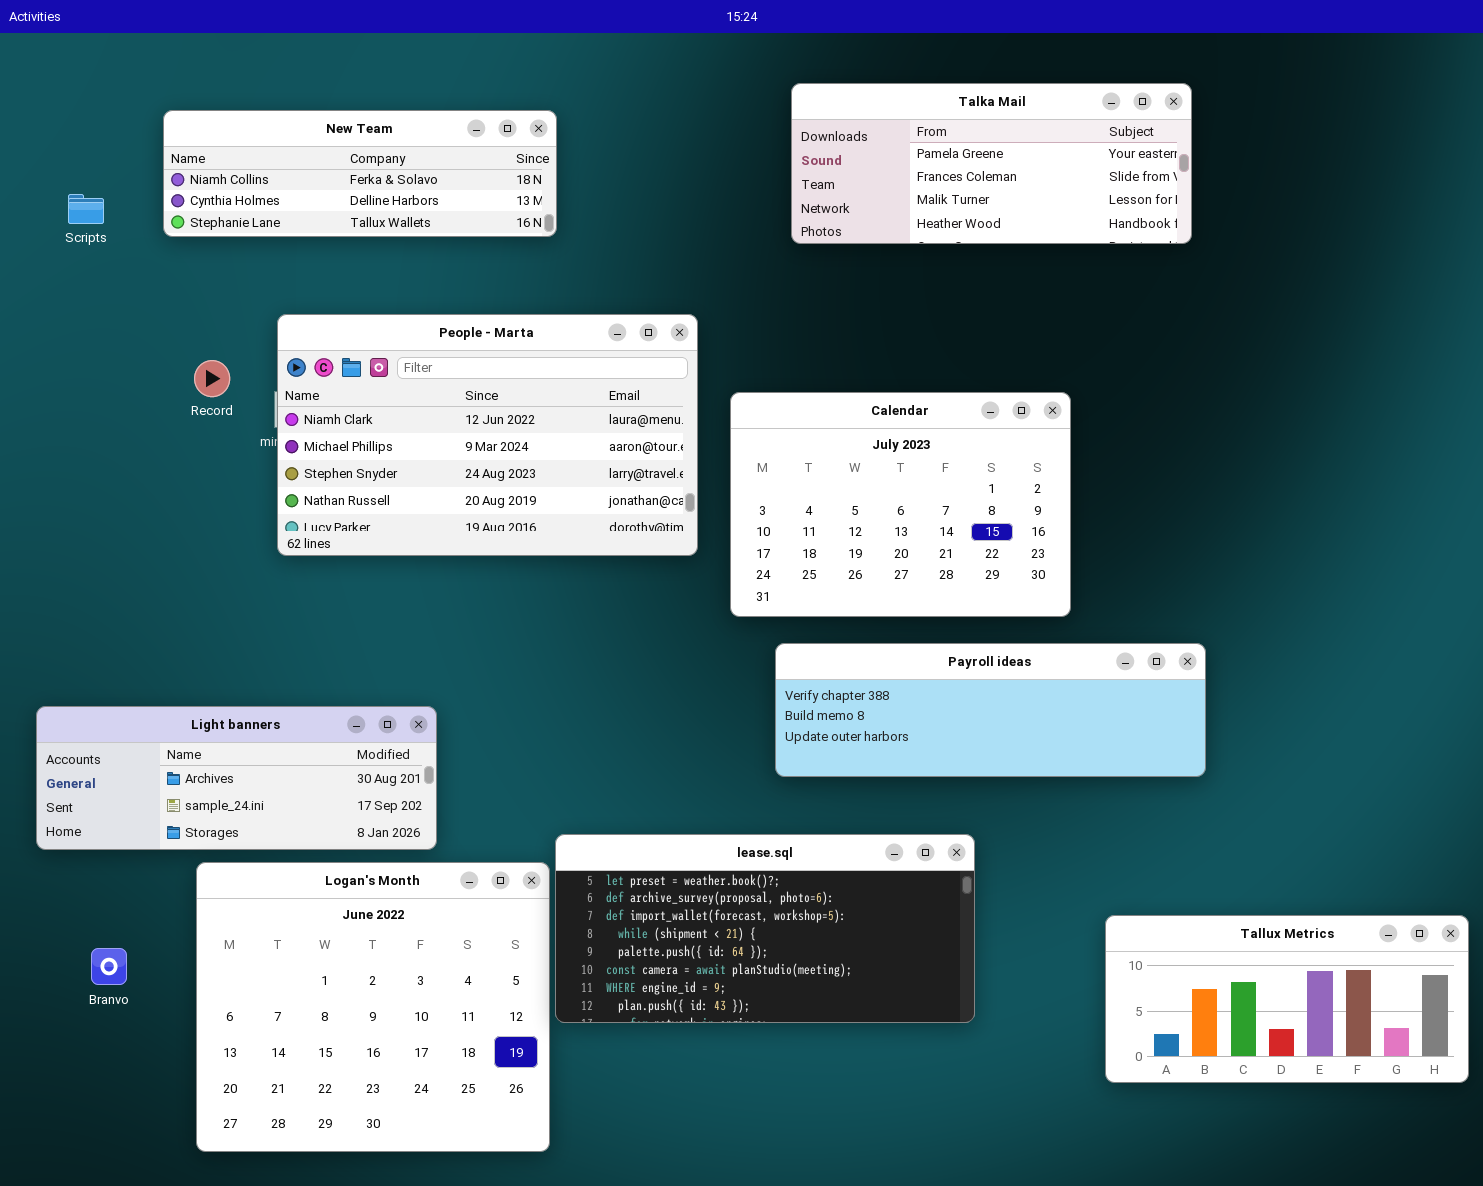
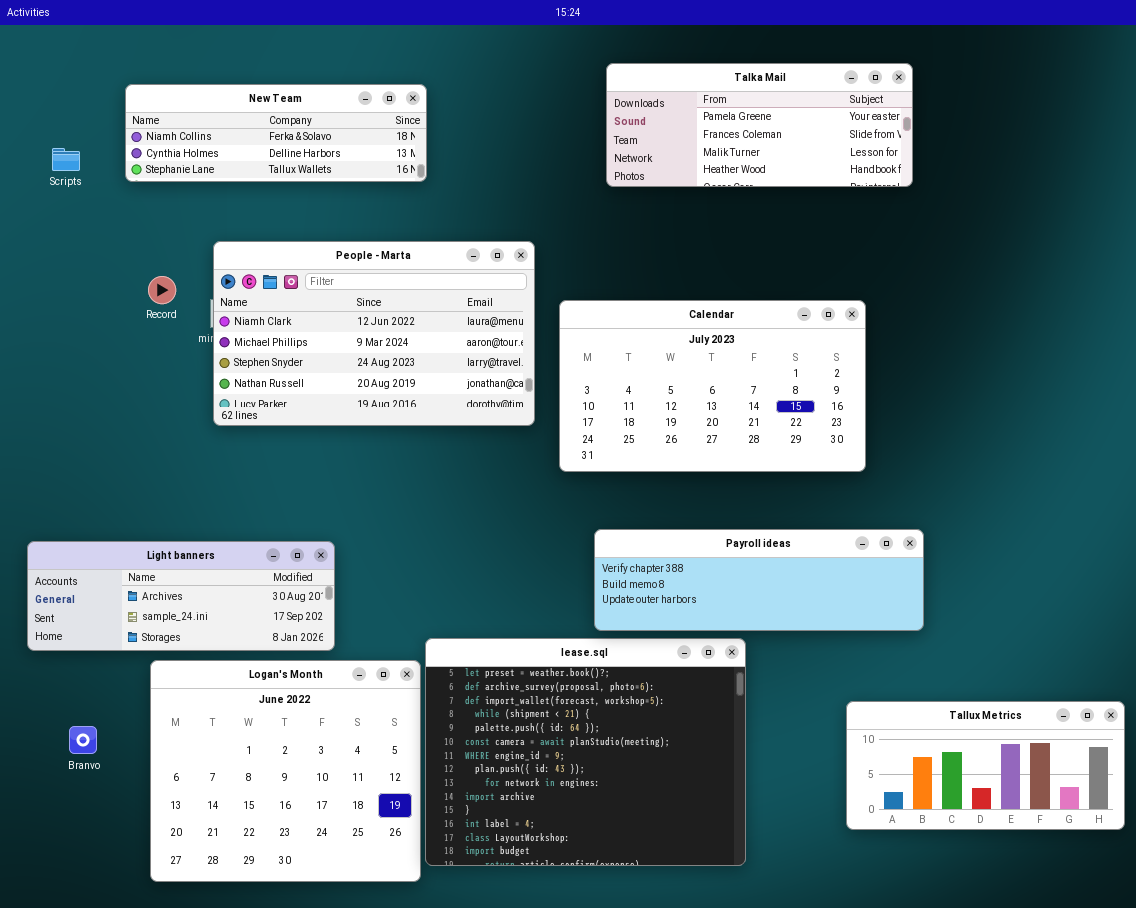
Calendar: [730,392,1071,617] -> [559,300,866,472], resized
Payroll ideas: [775,643,1206,777] -> [594,529,924,631], moved
lease.sql: [555,834,975,1023] -> [425,638,746,866], resized

